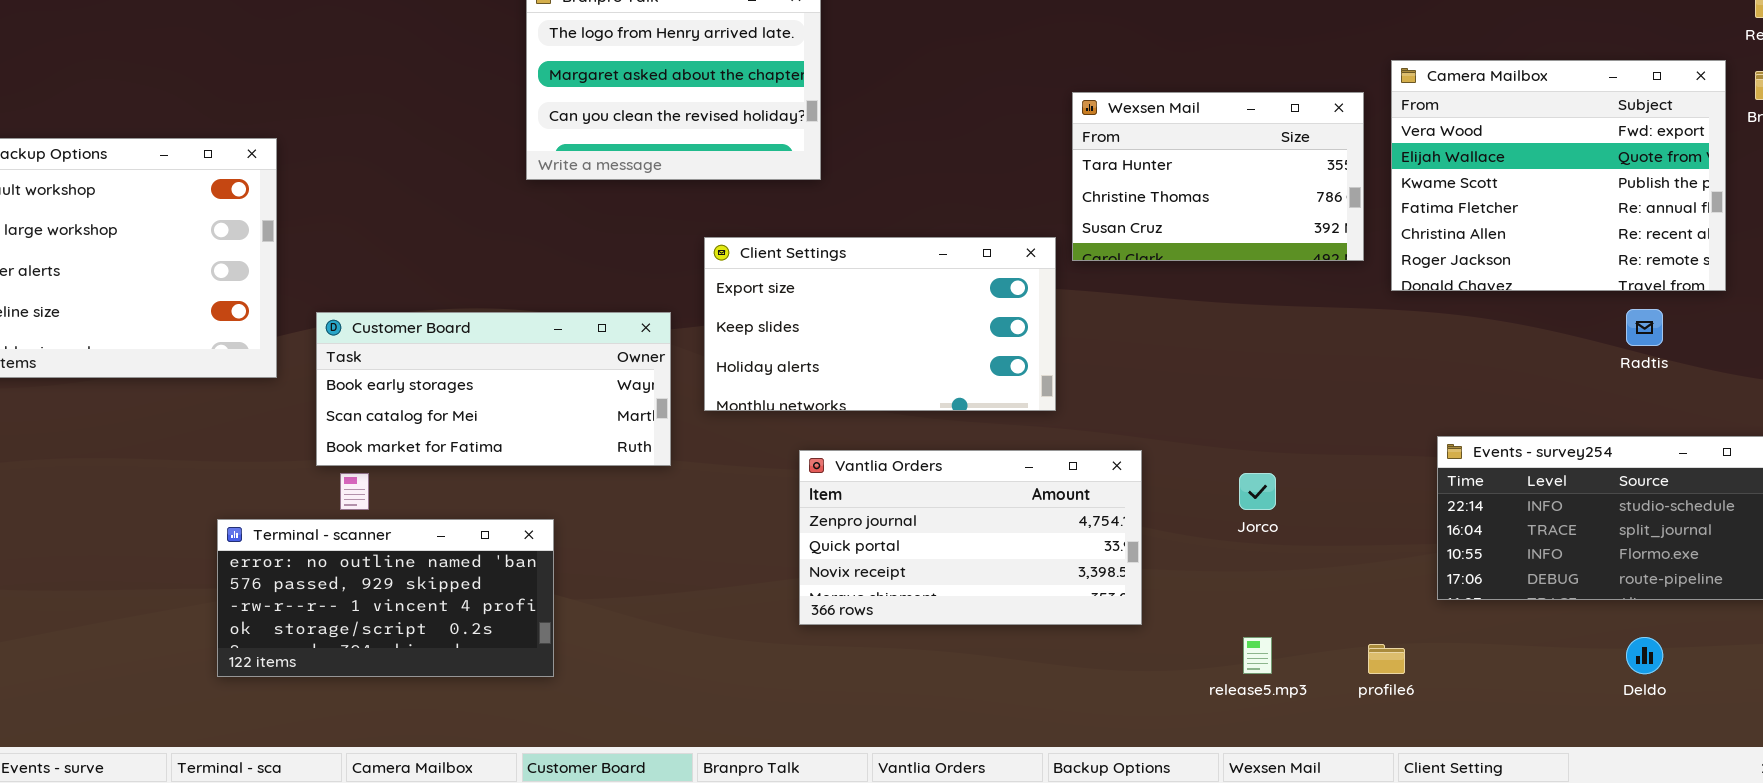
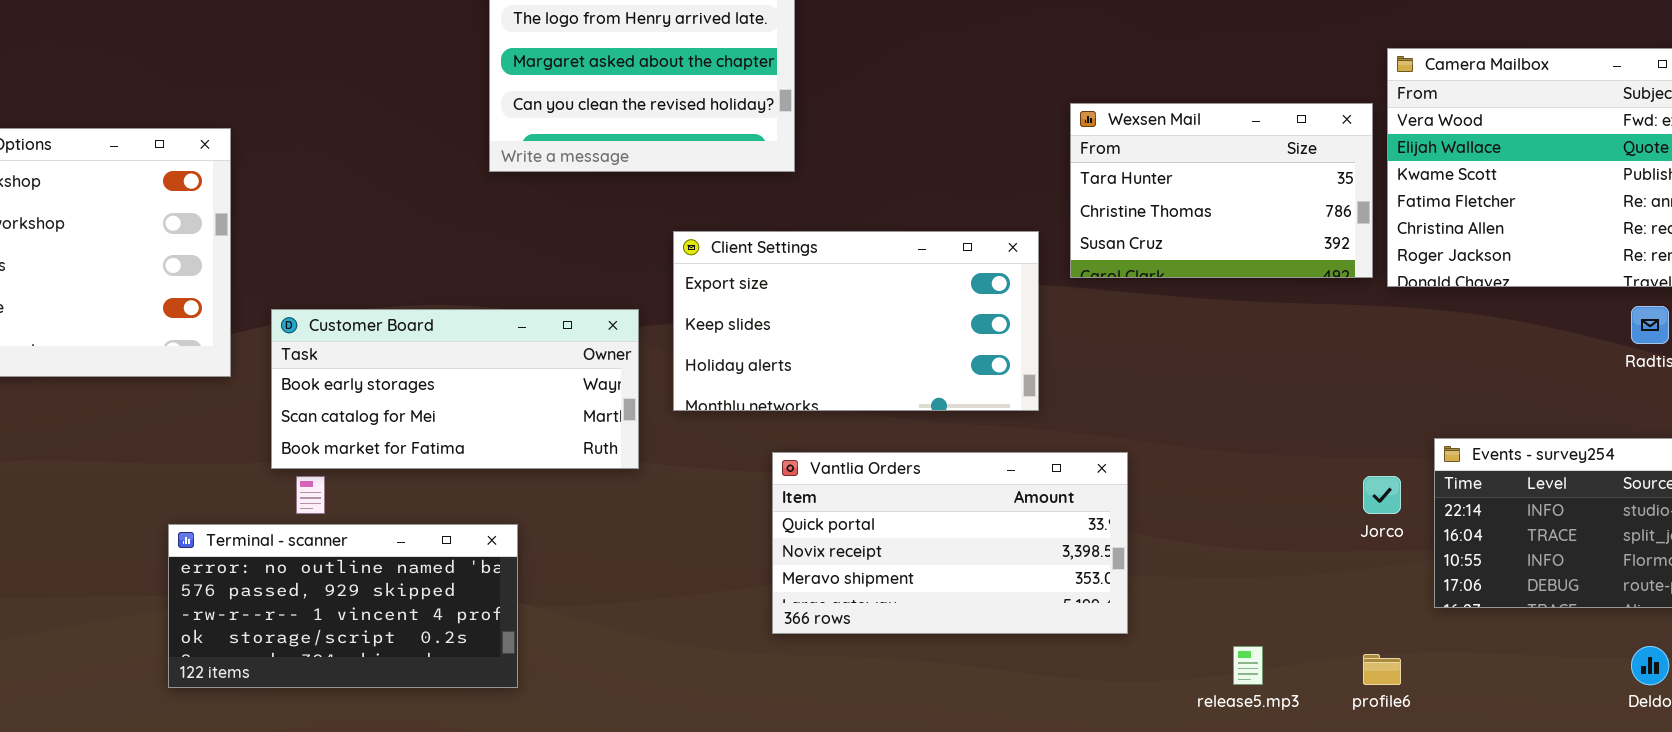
Wexsen Mail: [1072,92,1364,261] -> [1070,103,1373,278], moved
Vantlia Orders: [799,450,1142,625] -> [772,452,1128,634], scrolled down 1 row
Jorco: [1239,473,1276,510] -> [1363,476,1401,514], moved

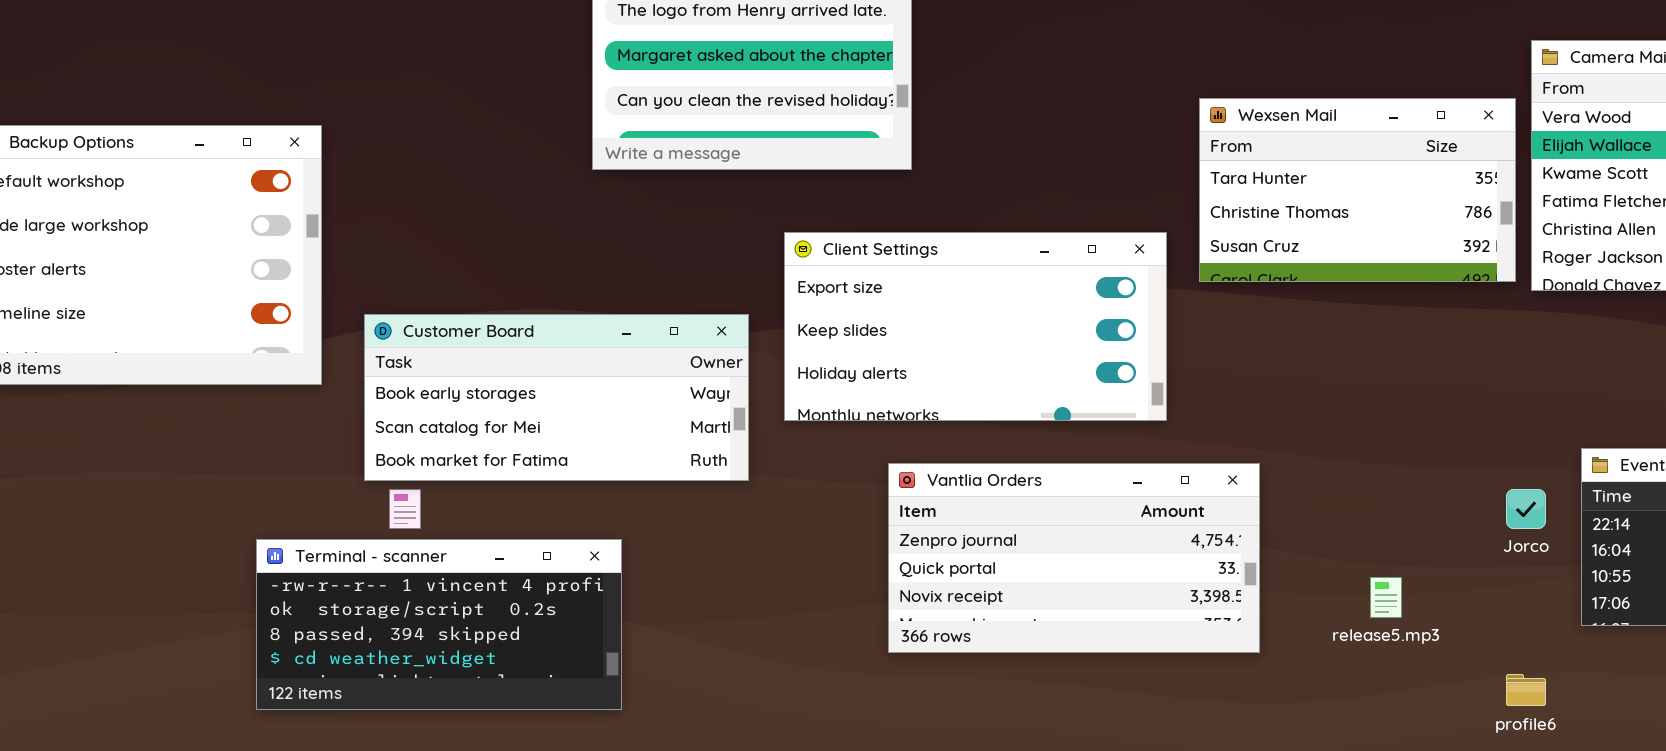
Vantlia Orders: [772,452,1128,634] -> [888,463,1260,653], scrolled up 1 row
Terminal - scanner: [168,524,518,688] -> [256,539,622,710], scrolled down 2 rows
release5.mp3: [1233,646,1263,685] -> [1370,577,1402,618], moved

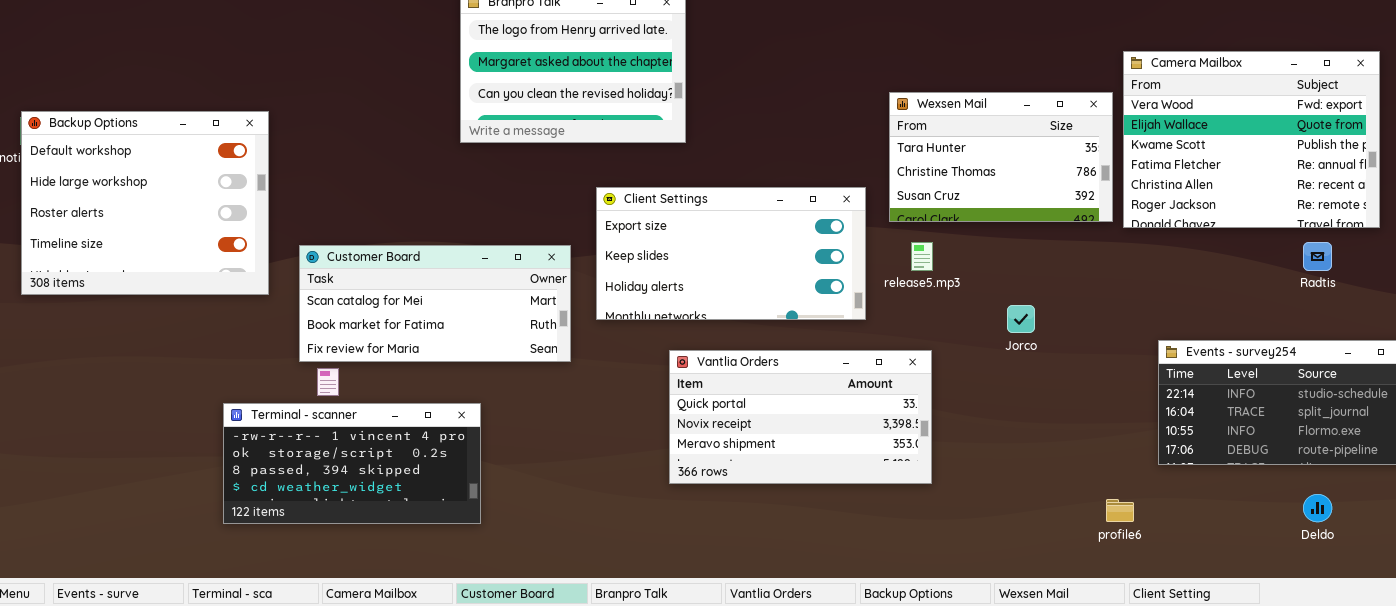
Customer Board: [364,314,749,481] -> [299,245,571,362], scrolled down 1 row
Vantlia Orders: [888,463,1260,653] -> [669,350,932,484], scrolled down 1 row
Jorco: [1506,489,1546,529] -> [1007,305,1035,333], moved
release5.mp3: [1370,577,1402,618] -> [911,242,933,271], moved

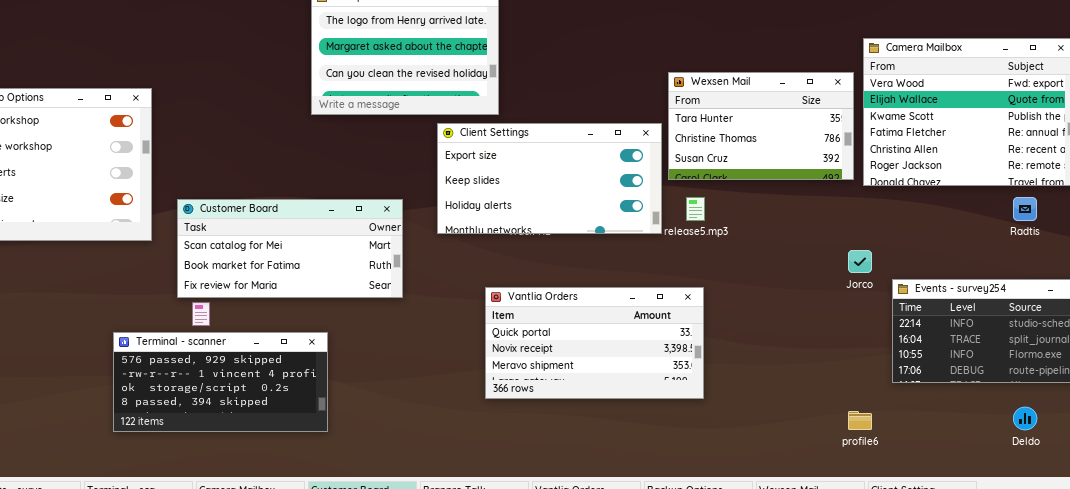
Client Settings: [596,187,866,320] -> [437,123,662,234], moved
Jorco: [1007,305,1035,333] -> [848,250,872,273], moved
Terminal - scanner: [223,403,481,524] -> [113,332,328,432], scrolled up 1 row

